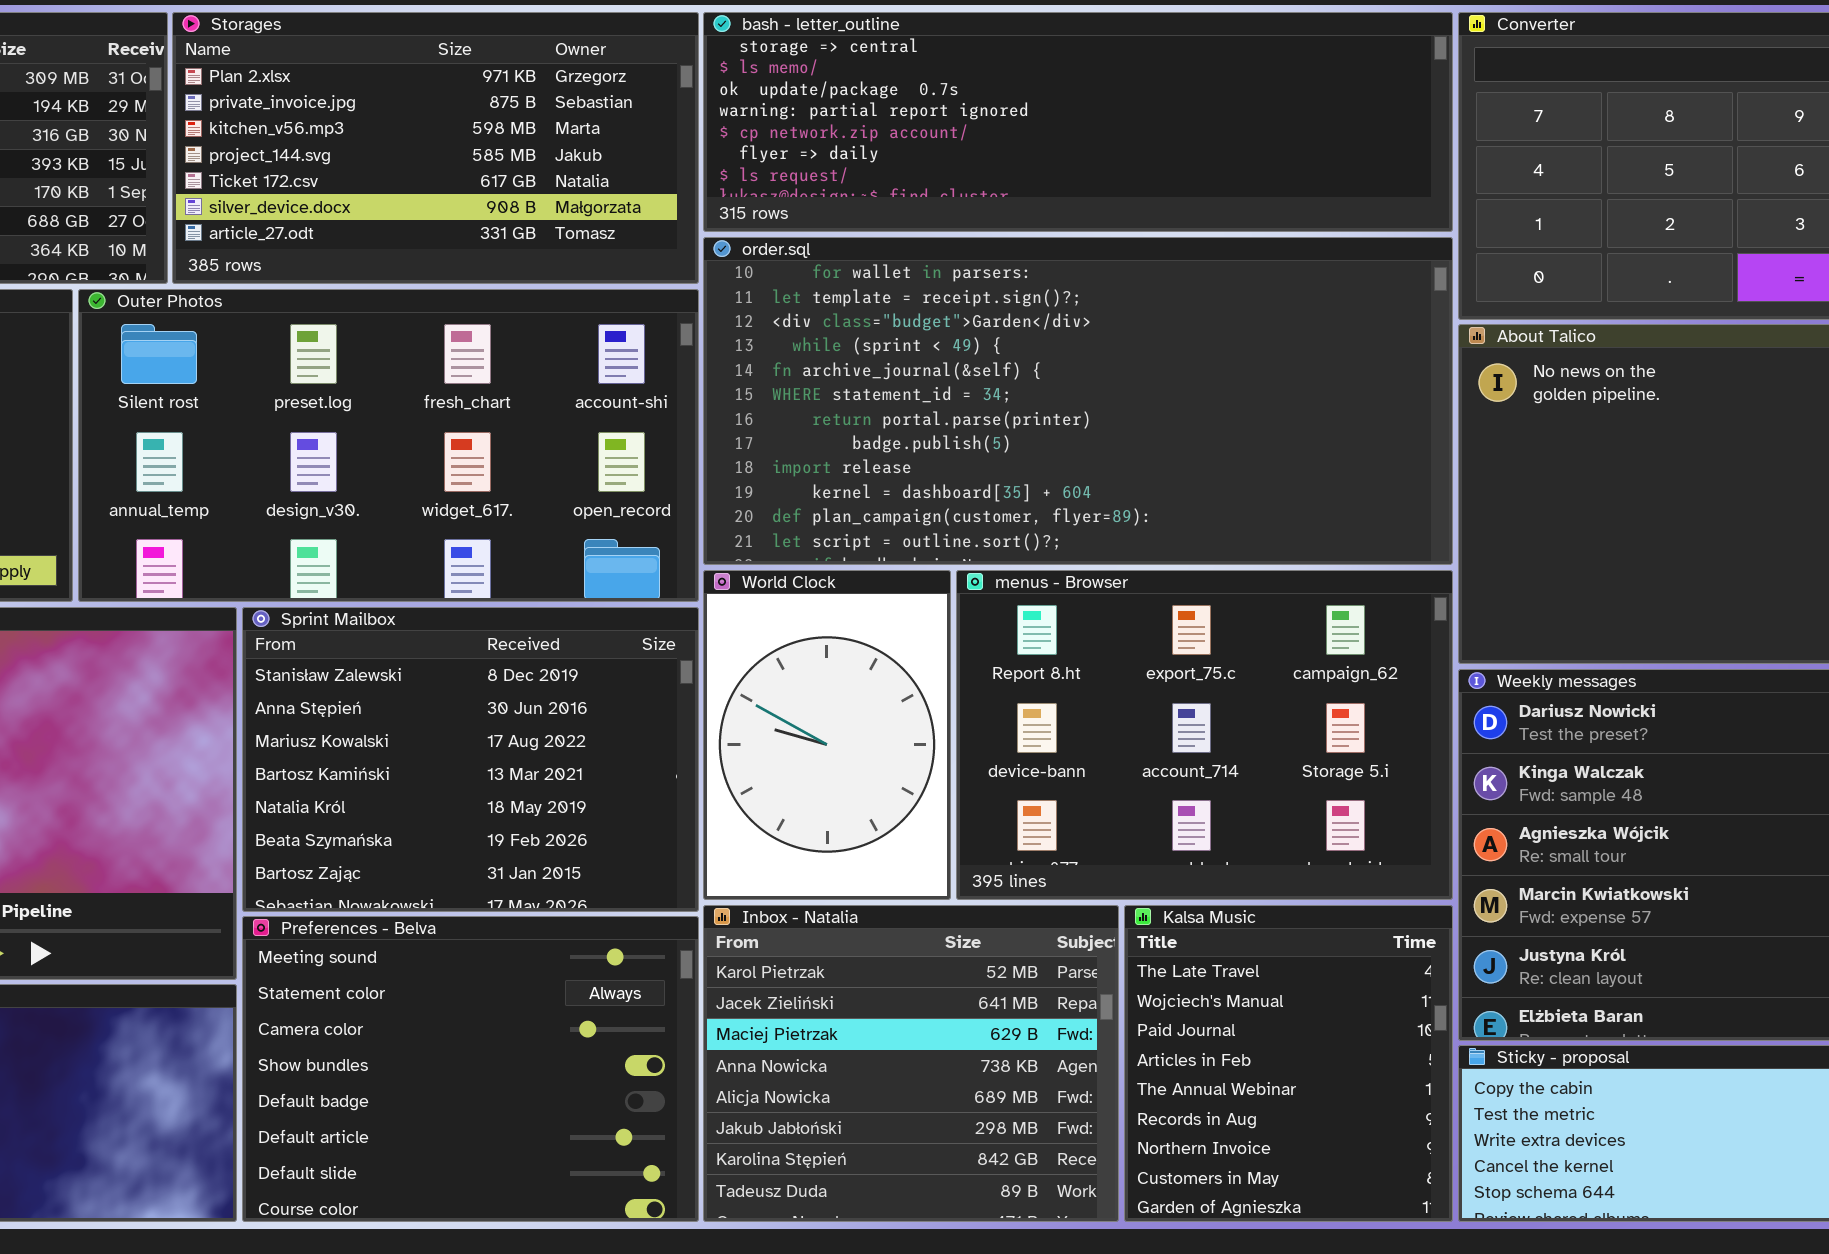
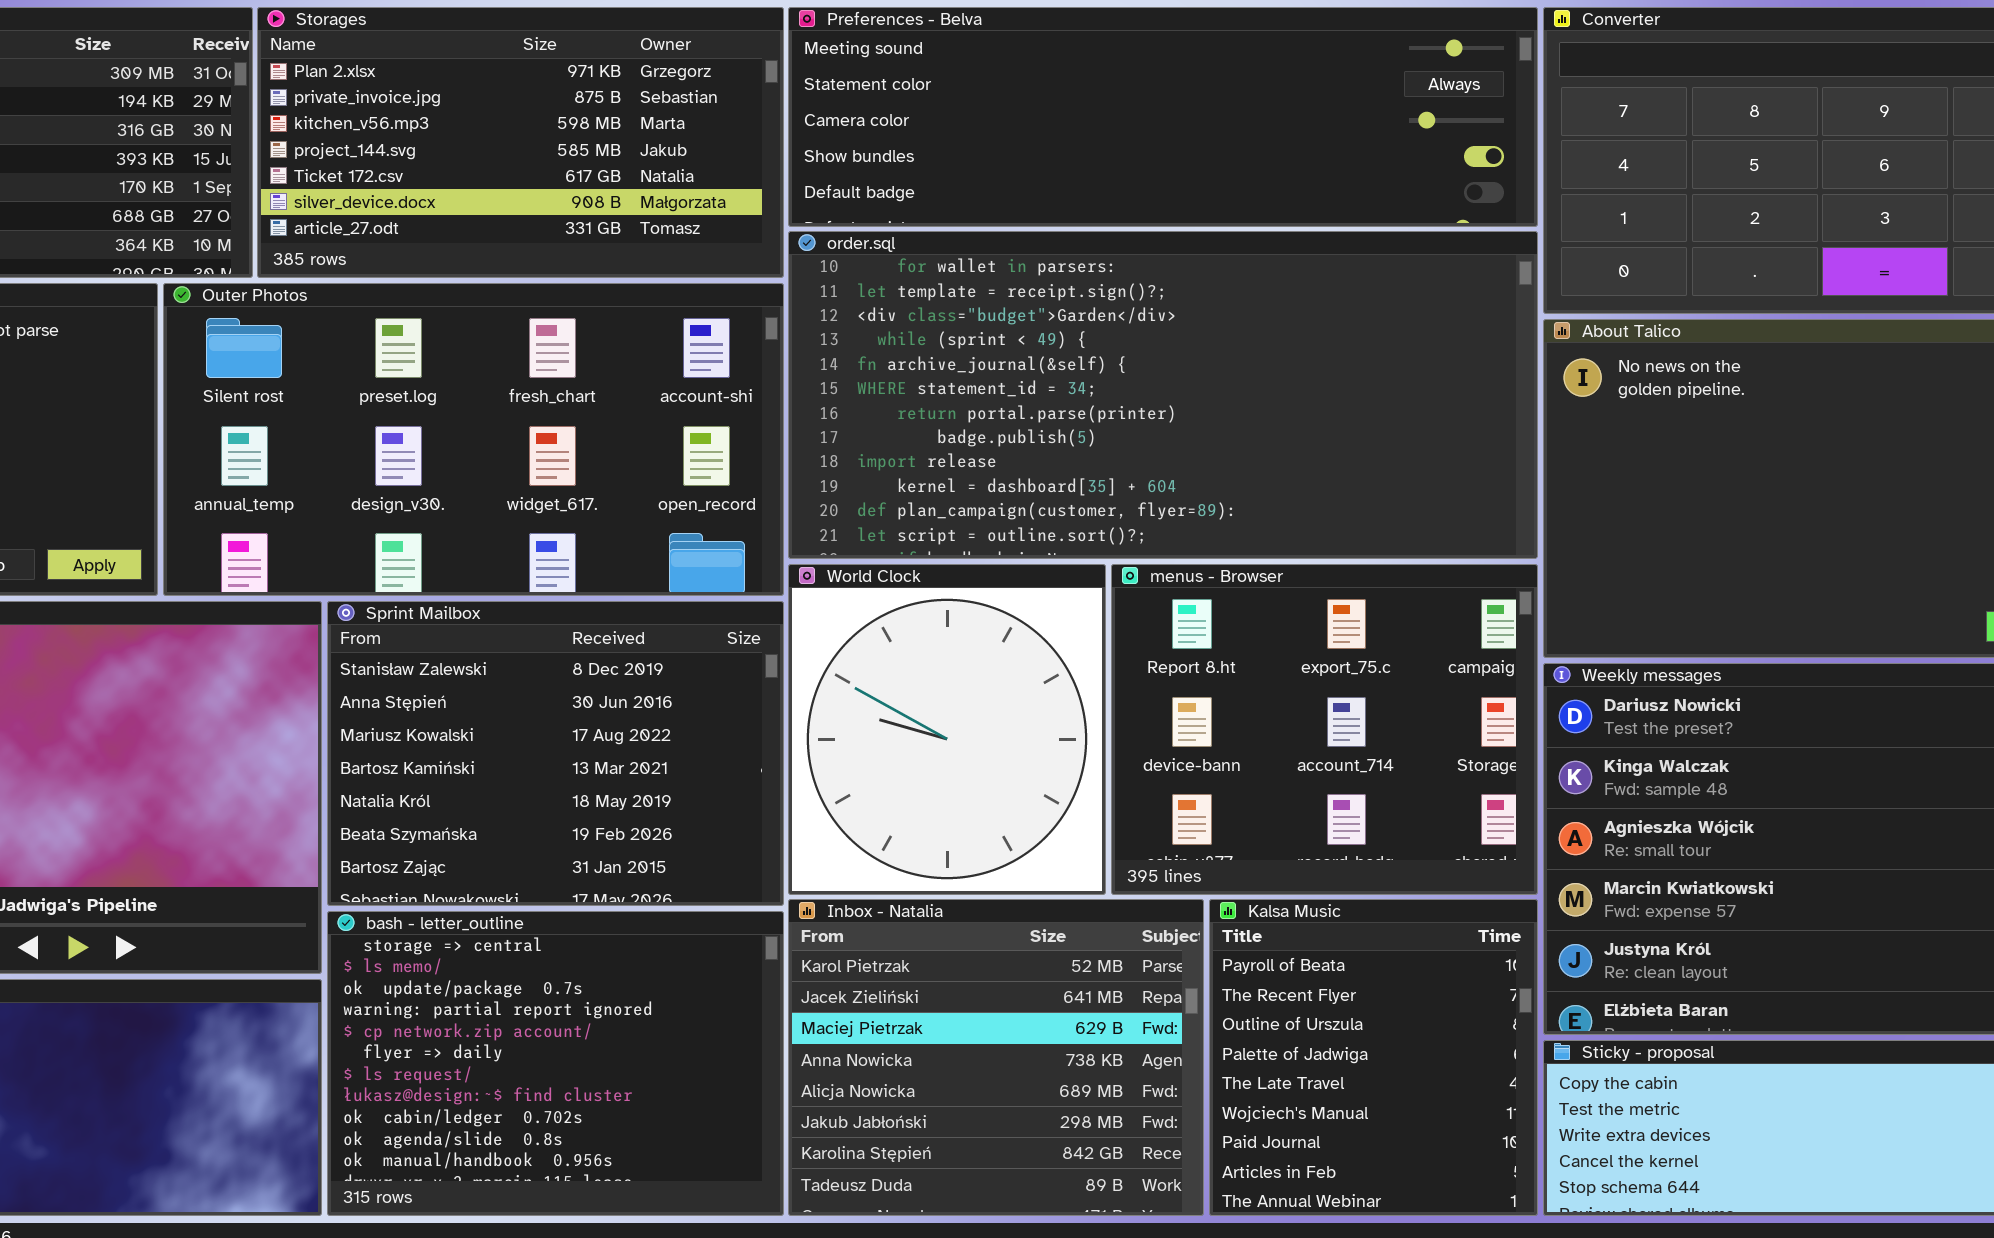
bash - letter_outline: [703,12,1453,232] -> [327,911,784,1216], moved, resized
World Clock: [703,570,951,900] -> [788,564,1106,895], resized
menus - Browser: [956,570,1453,900] -> [1111,564,1538,895], resized
Kalsa Music: [1124,905,1453,1222] -> [1209,899,1538,1216], scrolled up 4 rows
Preferences - Belva: [242,916,699,1222] -> [788,7,1538,227], moved, resized

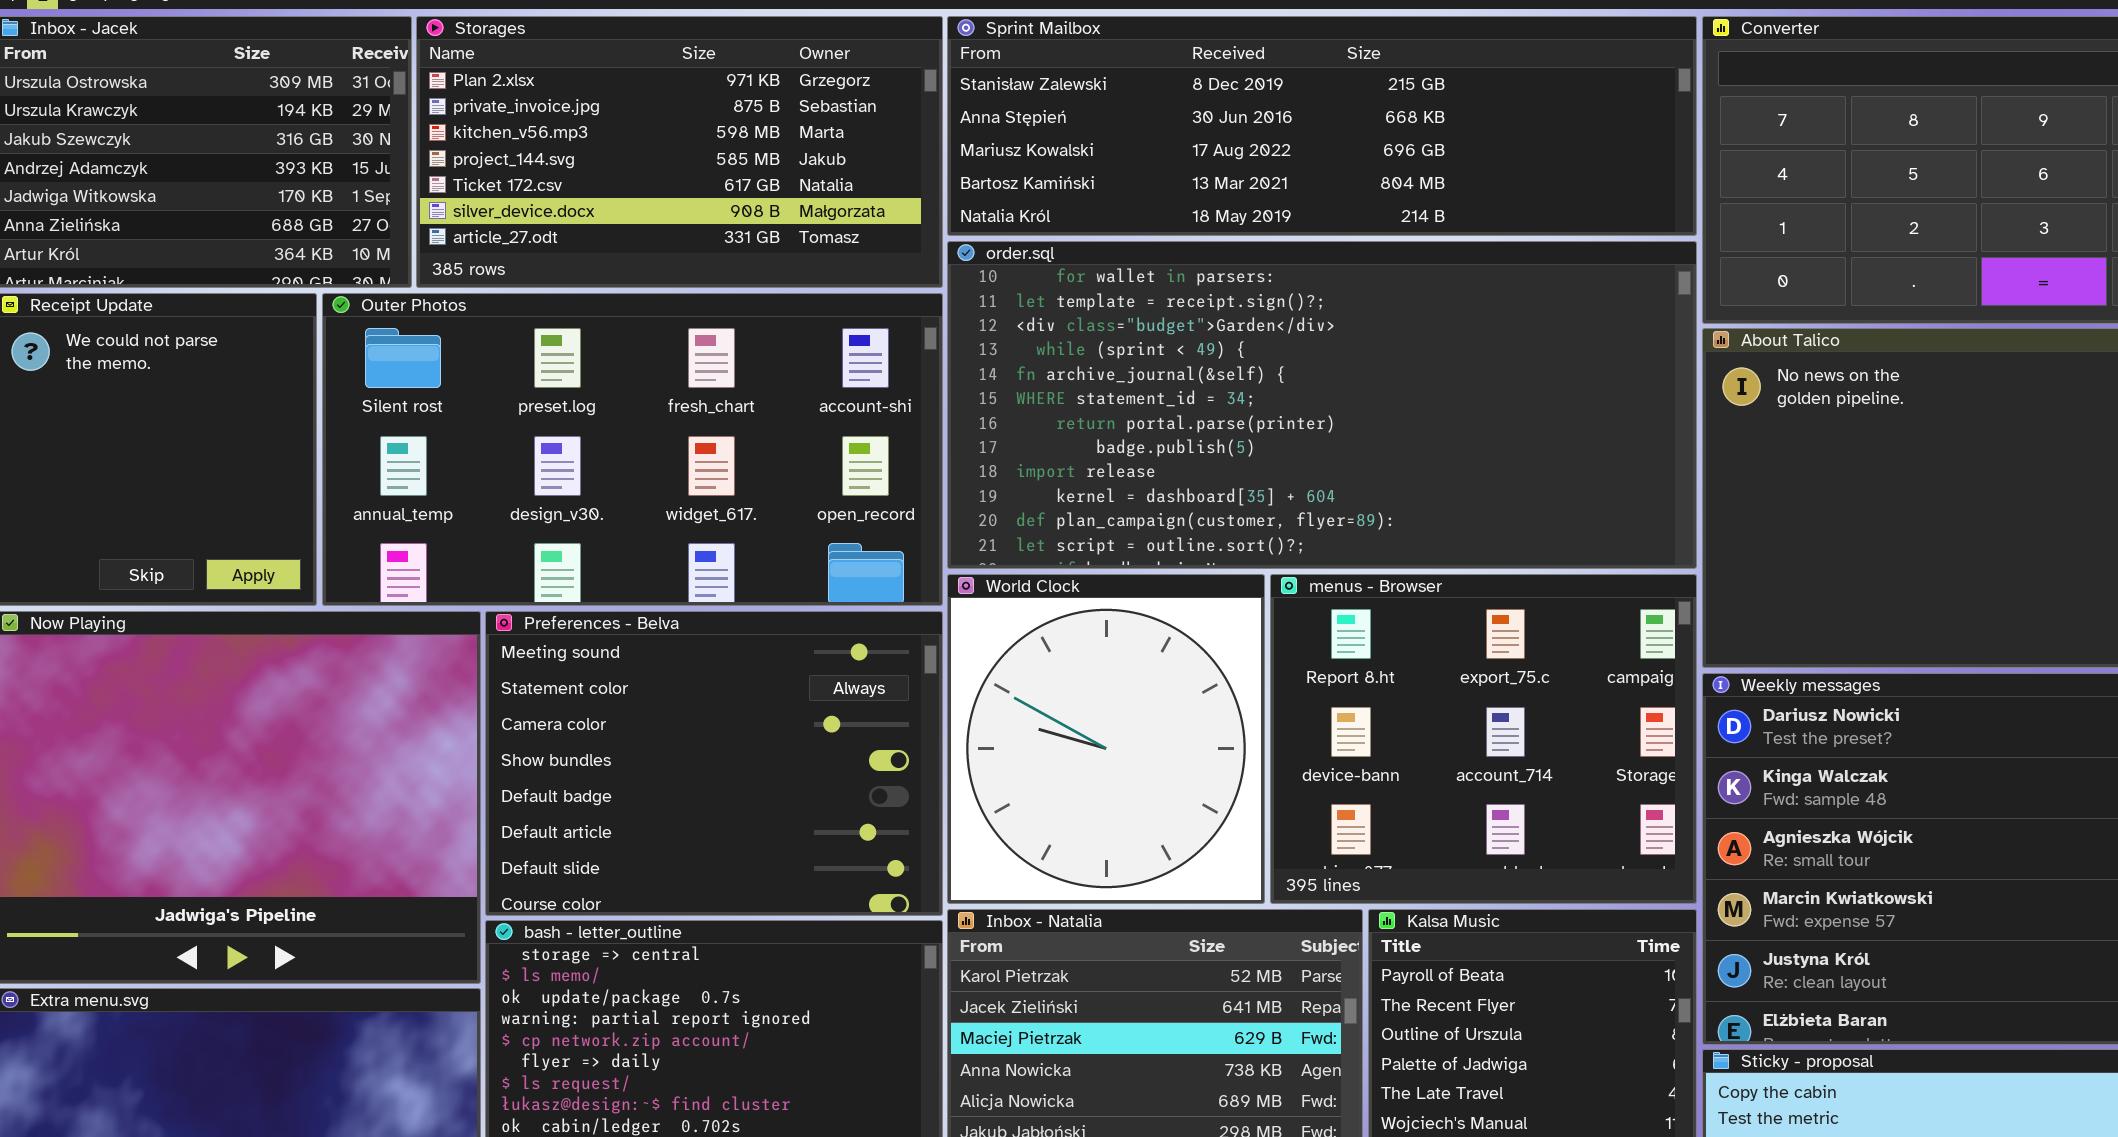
Preferences - Belva: [788,7,1538,227] -> [485,611,943,916], moved, resized
Sprint Mailbox: [327,601,784,906] -> [947,16,1697,236], moved, resized

